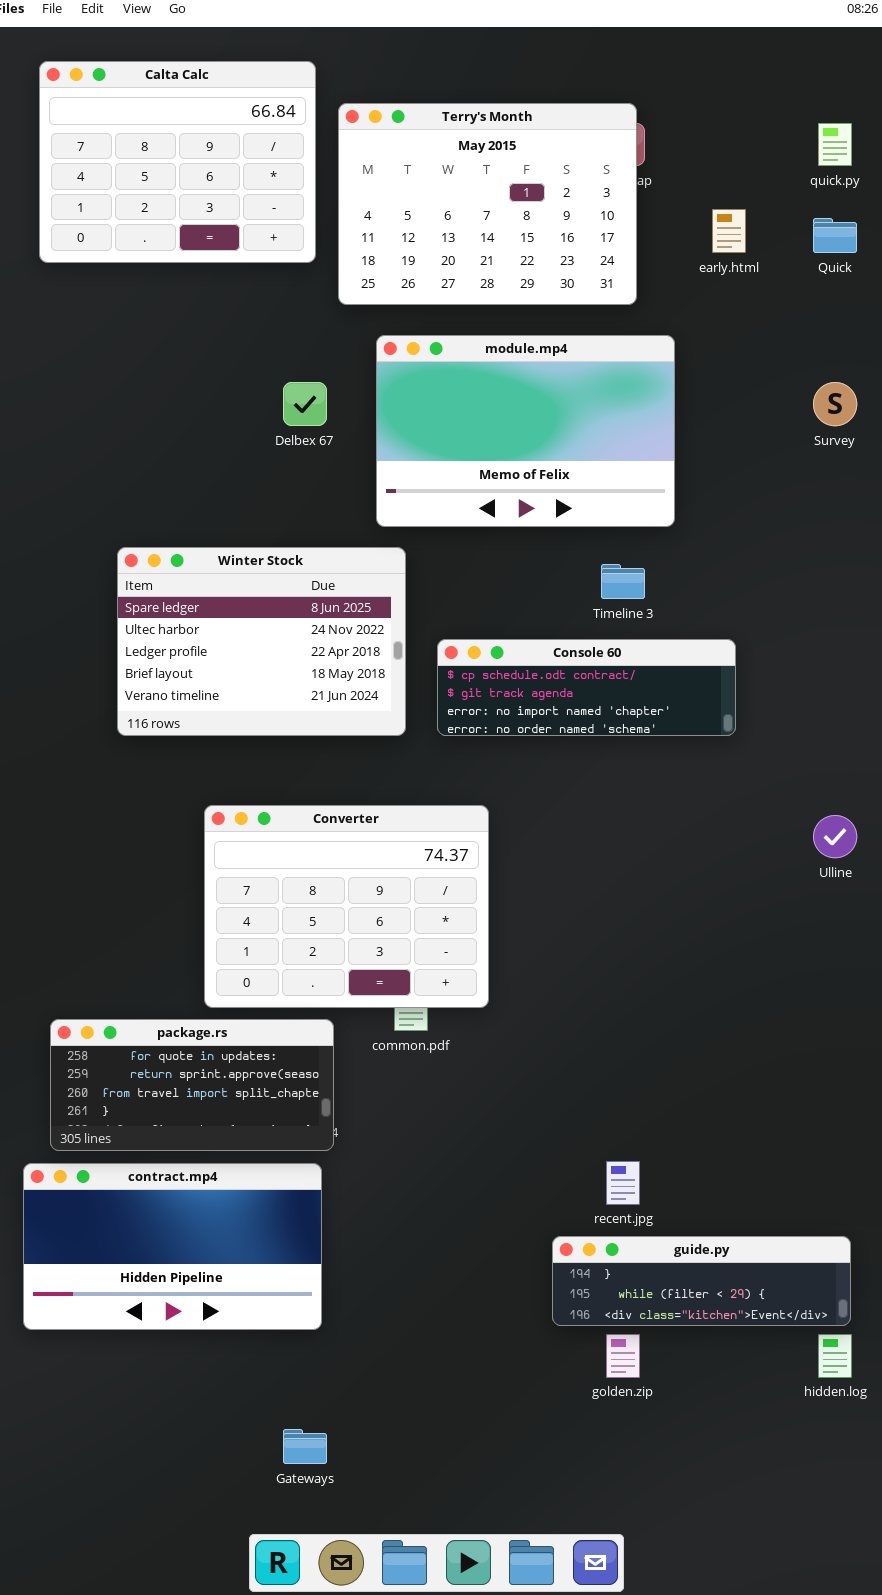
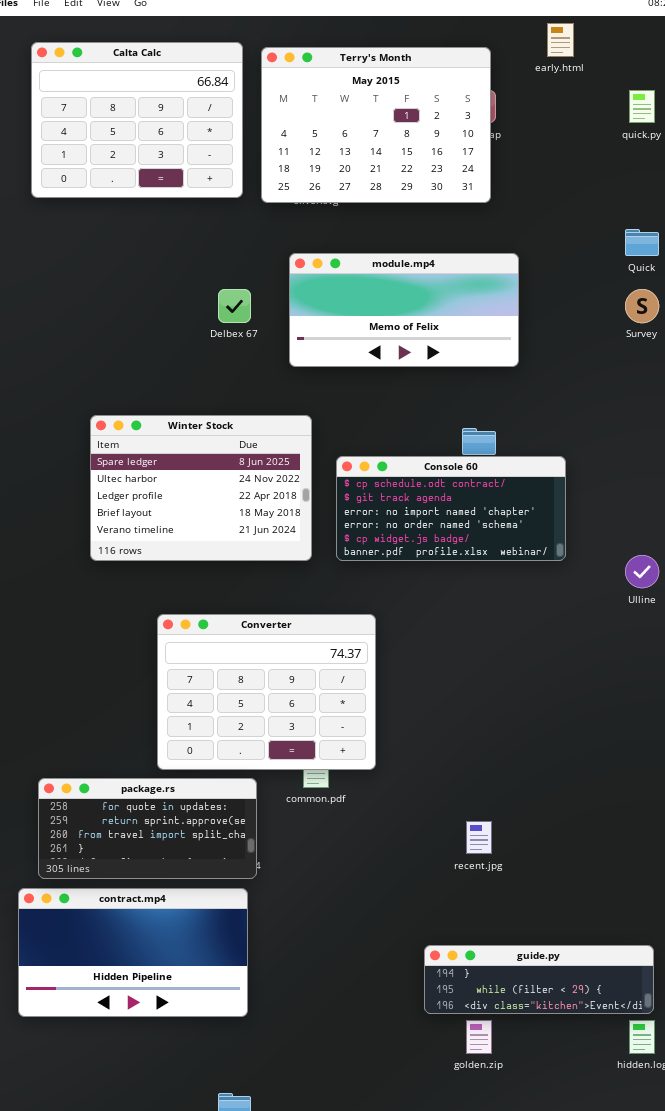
Terry's Month: [338,103,637,305] -> [261,47,491,203], moved
early.html: [712,209,746,253] -> [547,23,574,57], moved
Quick: [813,218,857,253] -> [625,229,659,256], moved
module.mp4: [376,335,675,527] -> [289,253,519,367], resized
Console 60: [437,639,736,736] -> [336,456,566,561], resized
Ulline: [813,815,857,858] -> [625,555,659,588], moved
recent.jpg: [606,1161,640,1205] -> [466,821,492,854], moved

